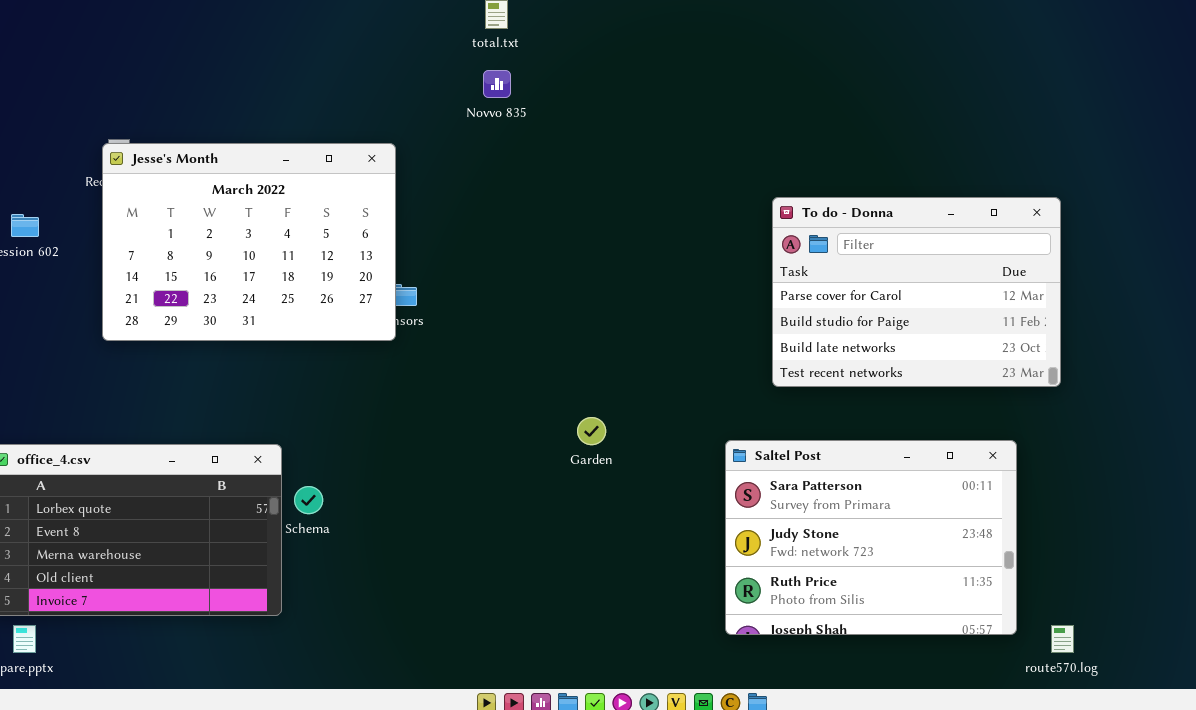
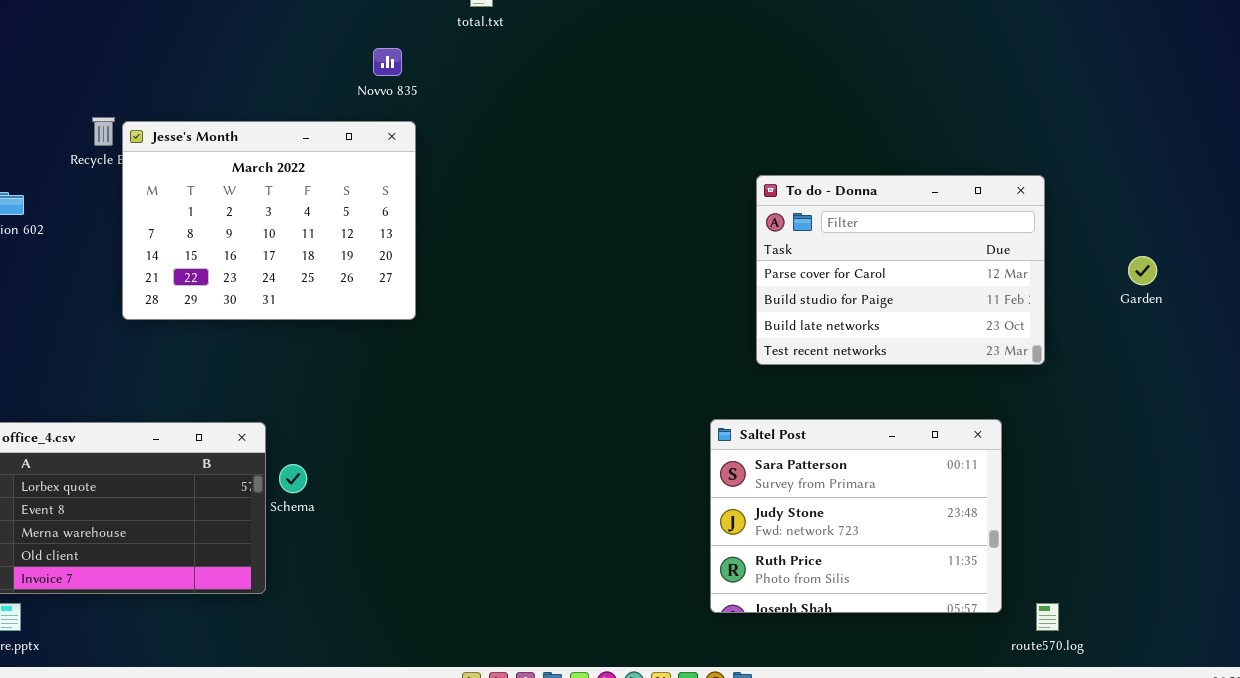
Novvo 835: [483,70,511,98] -> [373,48,402,76], moved
Jesse's Month: [102,143,396,341] -> [122,121,416,320], moved
Garden: [577,417,606,445] -> [1128,256,1157,285], moved

